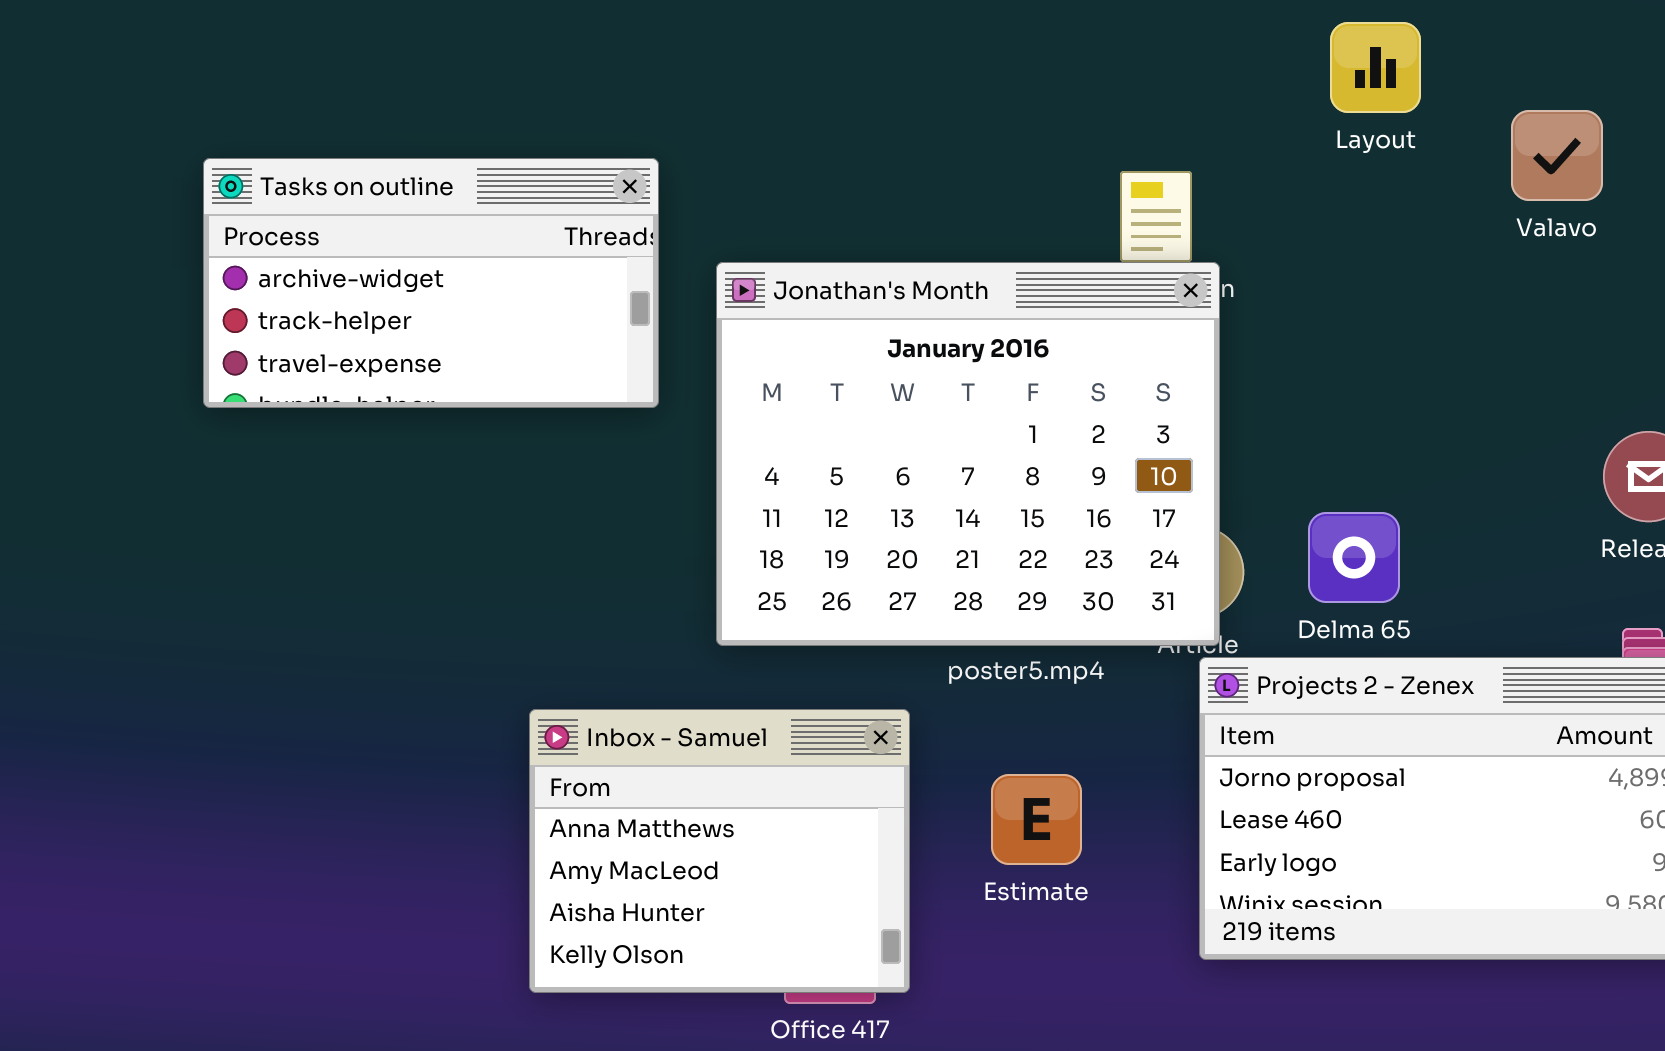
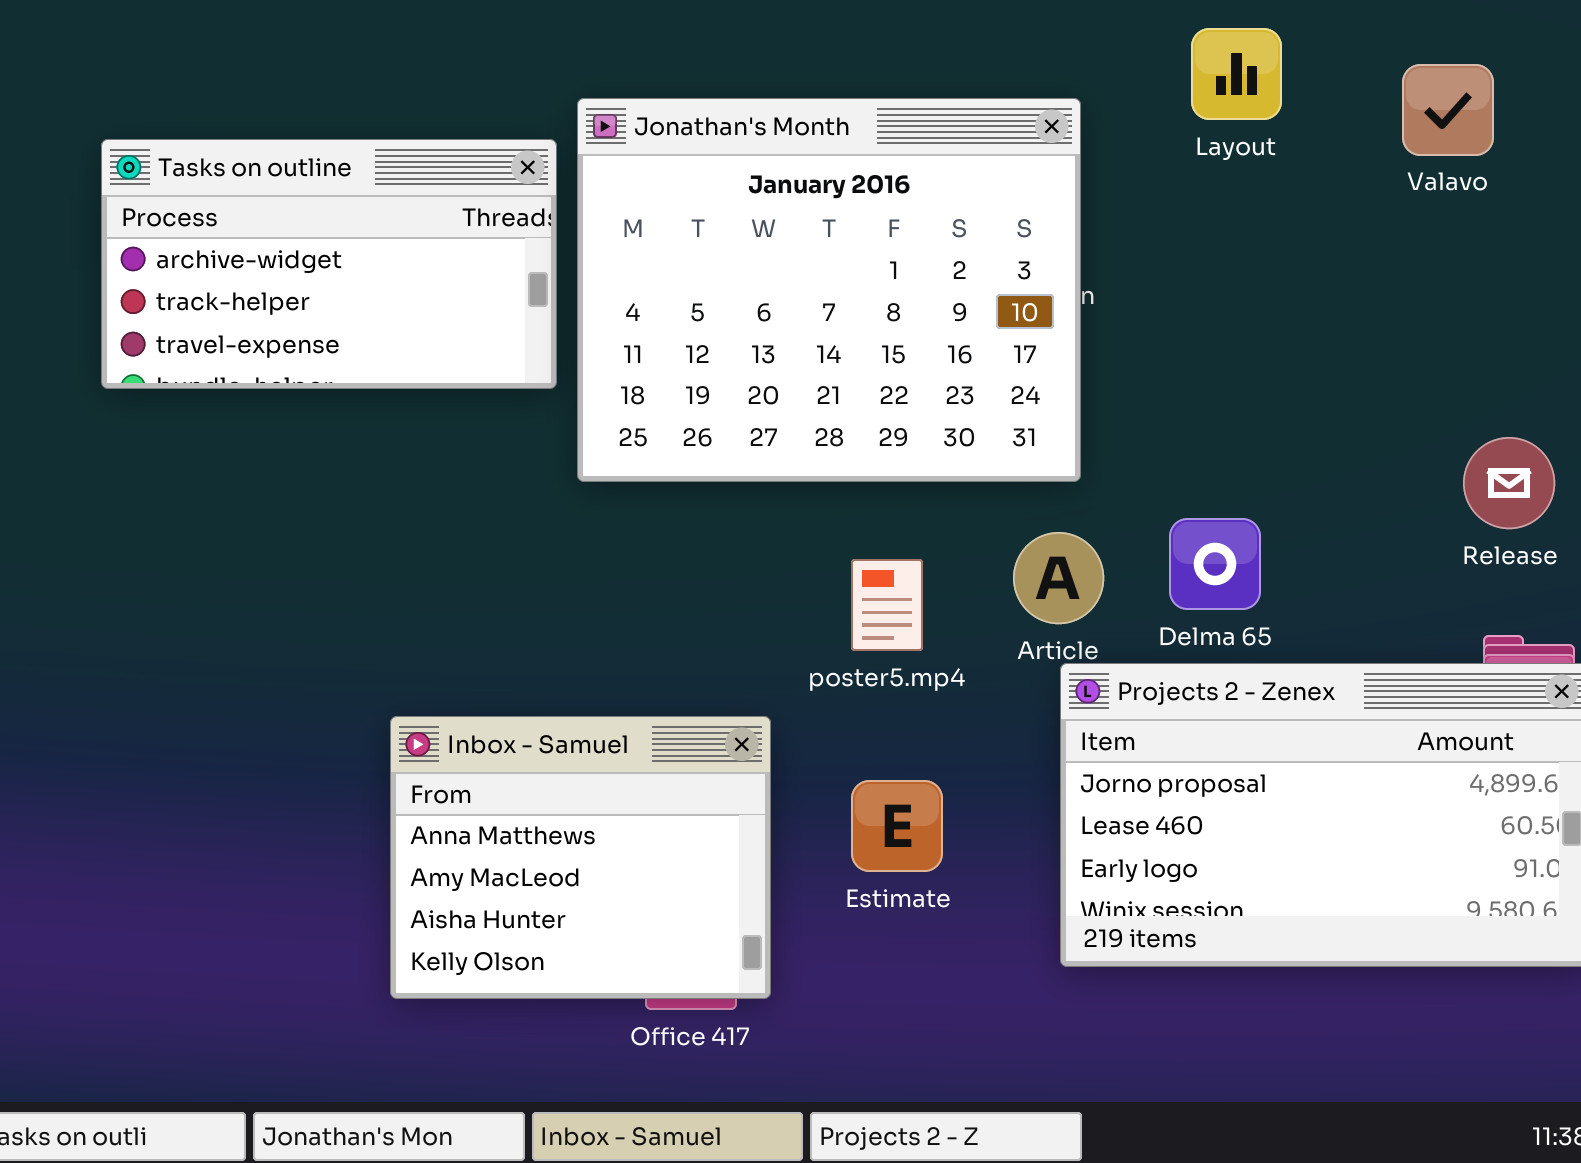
Valavo: [1511,110,1603,201] -> [1402,64,1494,156], moved
Tasks on outline: [203,158,659,408] -> [101,139,557,389], moved
Jonathan's Month: [716,262,1220,646] -> [577,98,1081,482], moved

